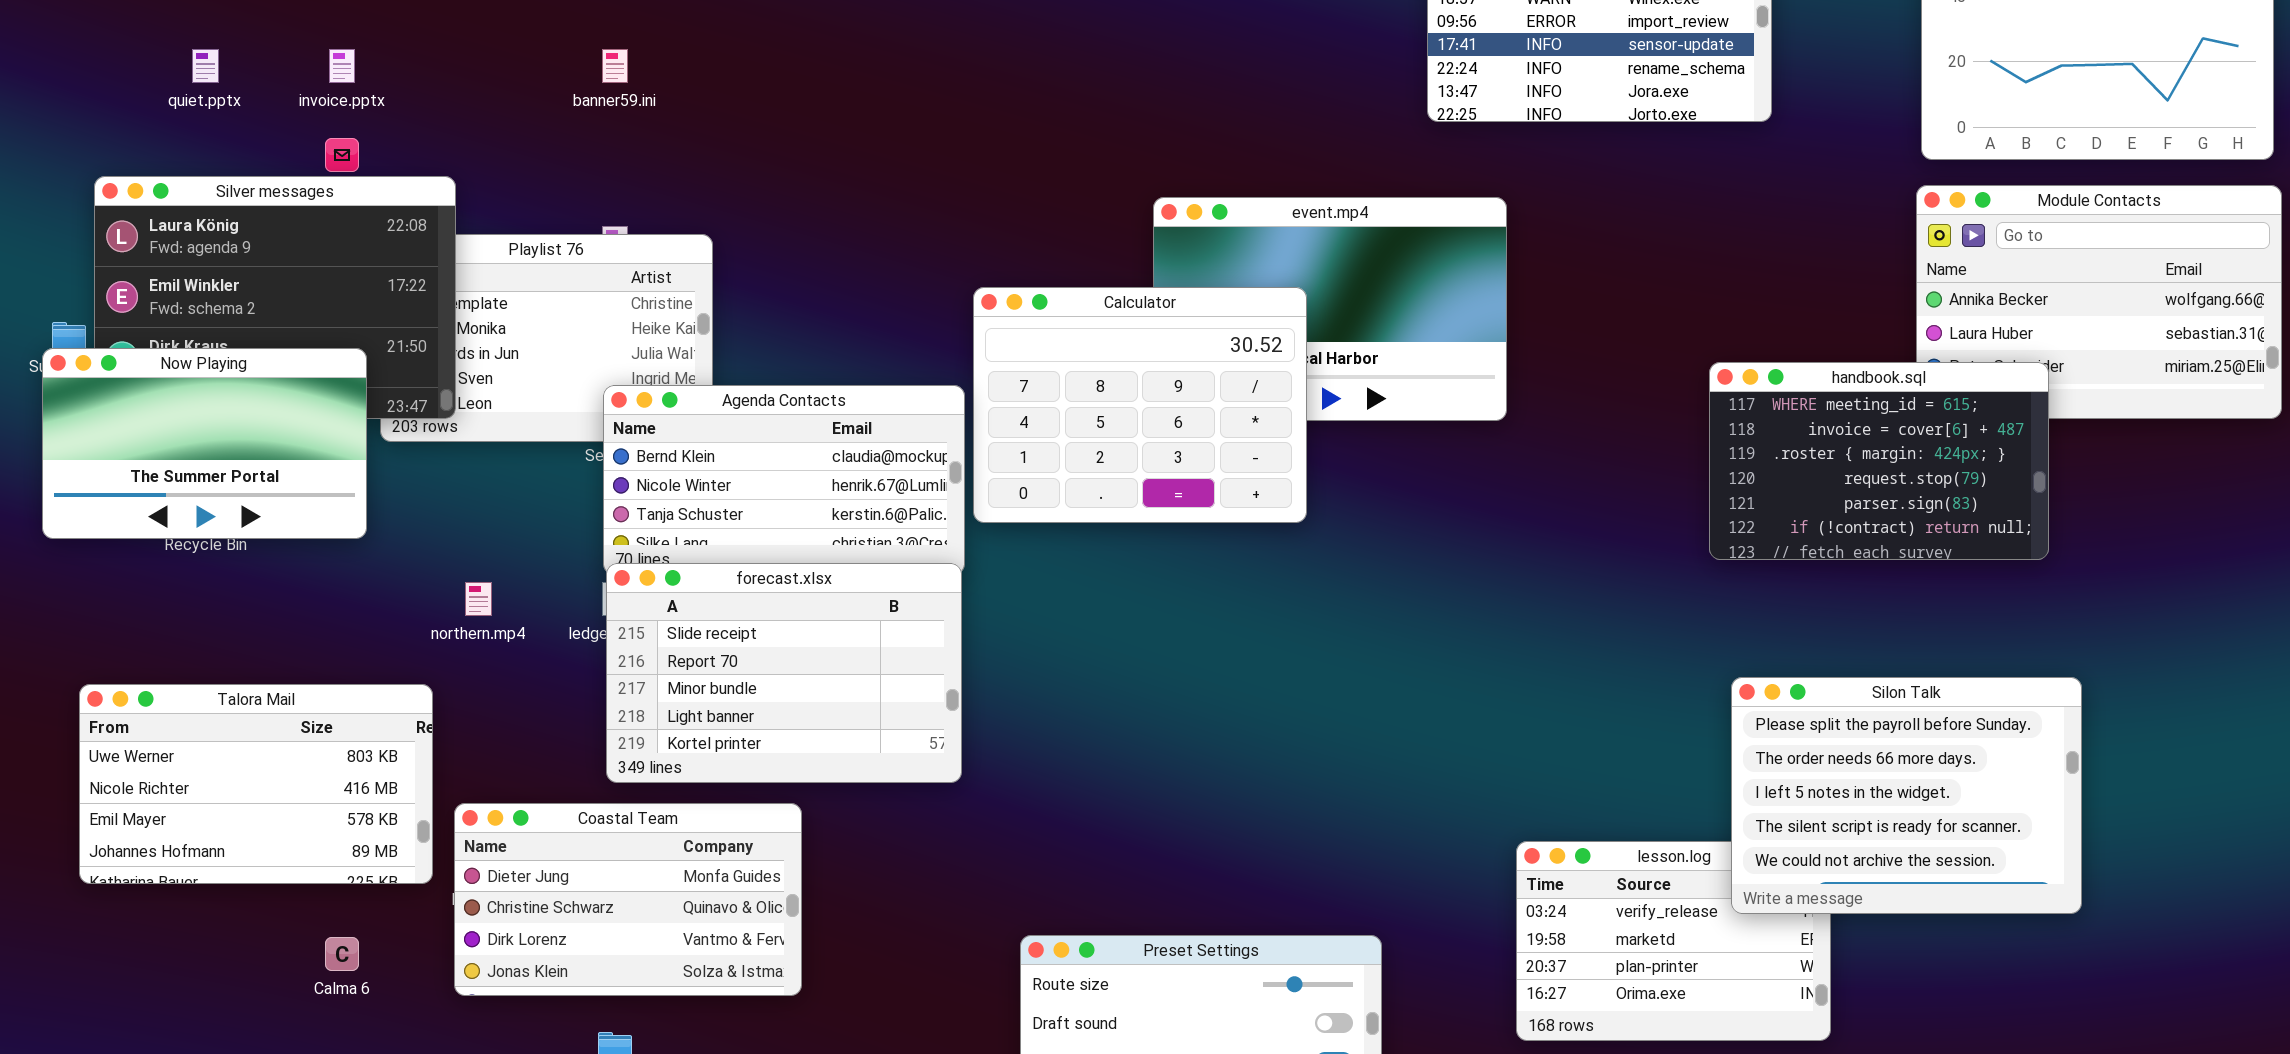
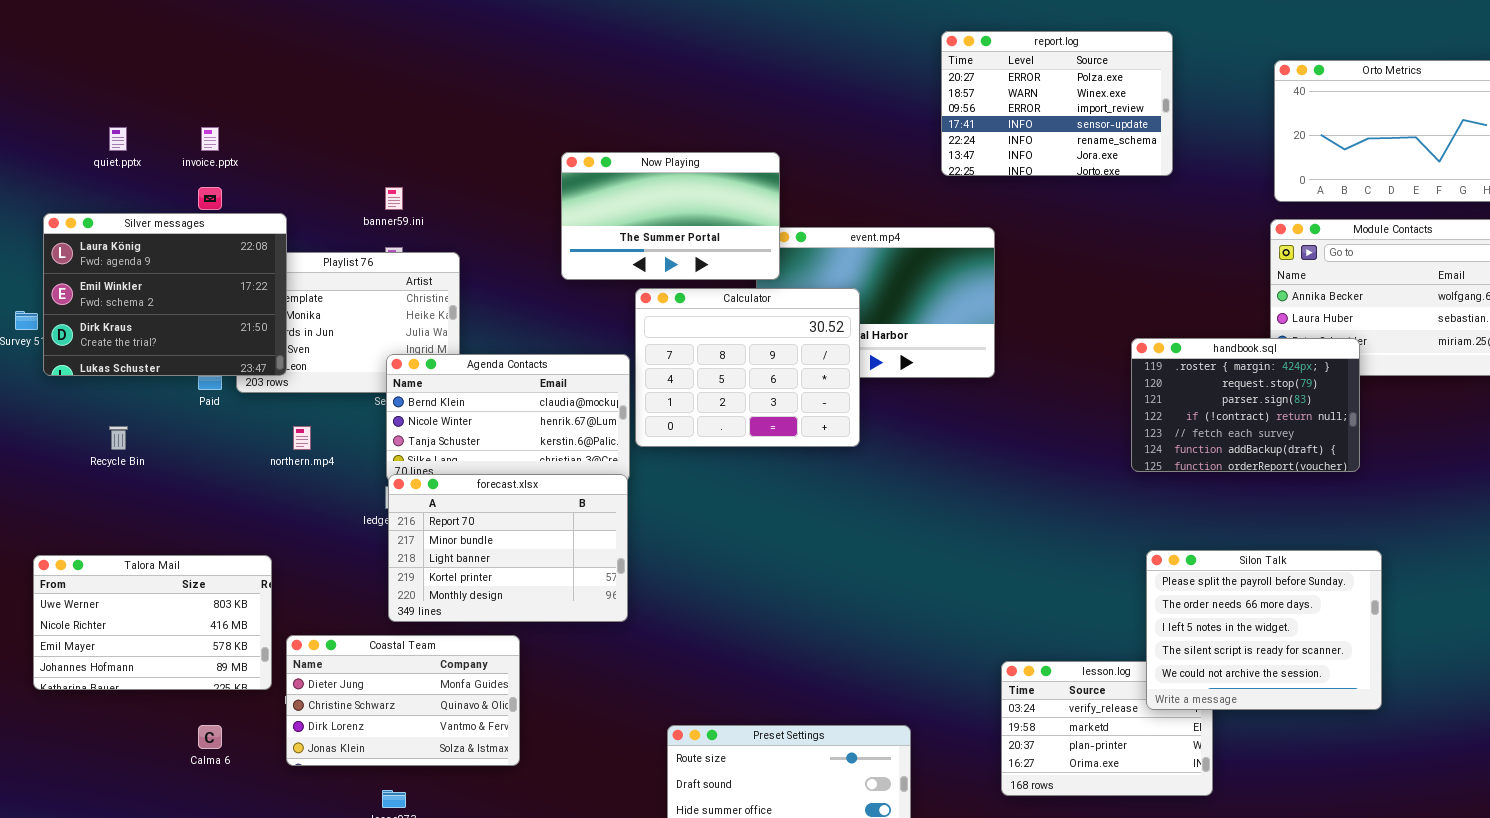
banner59.ini: [602,49,628,83] -> [385,187,403,210], moved
Now Playing: [42,348,367,539] -> [561,152,780,280], moved
handbook.sql: [1709,362,2049,560] -> [1131,338,1360,472], scrolled down 2 rows
forecast.xlsx: [606,563,962,783] -> [388,474,628,622], scrolled down 1 row
northern.mp4: [465,582,492,616] -> [293,426,311,450], moved

